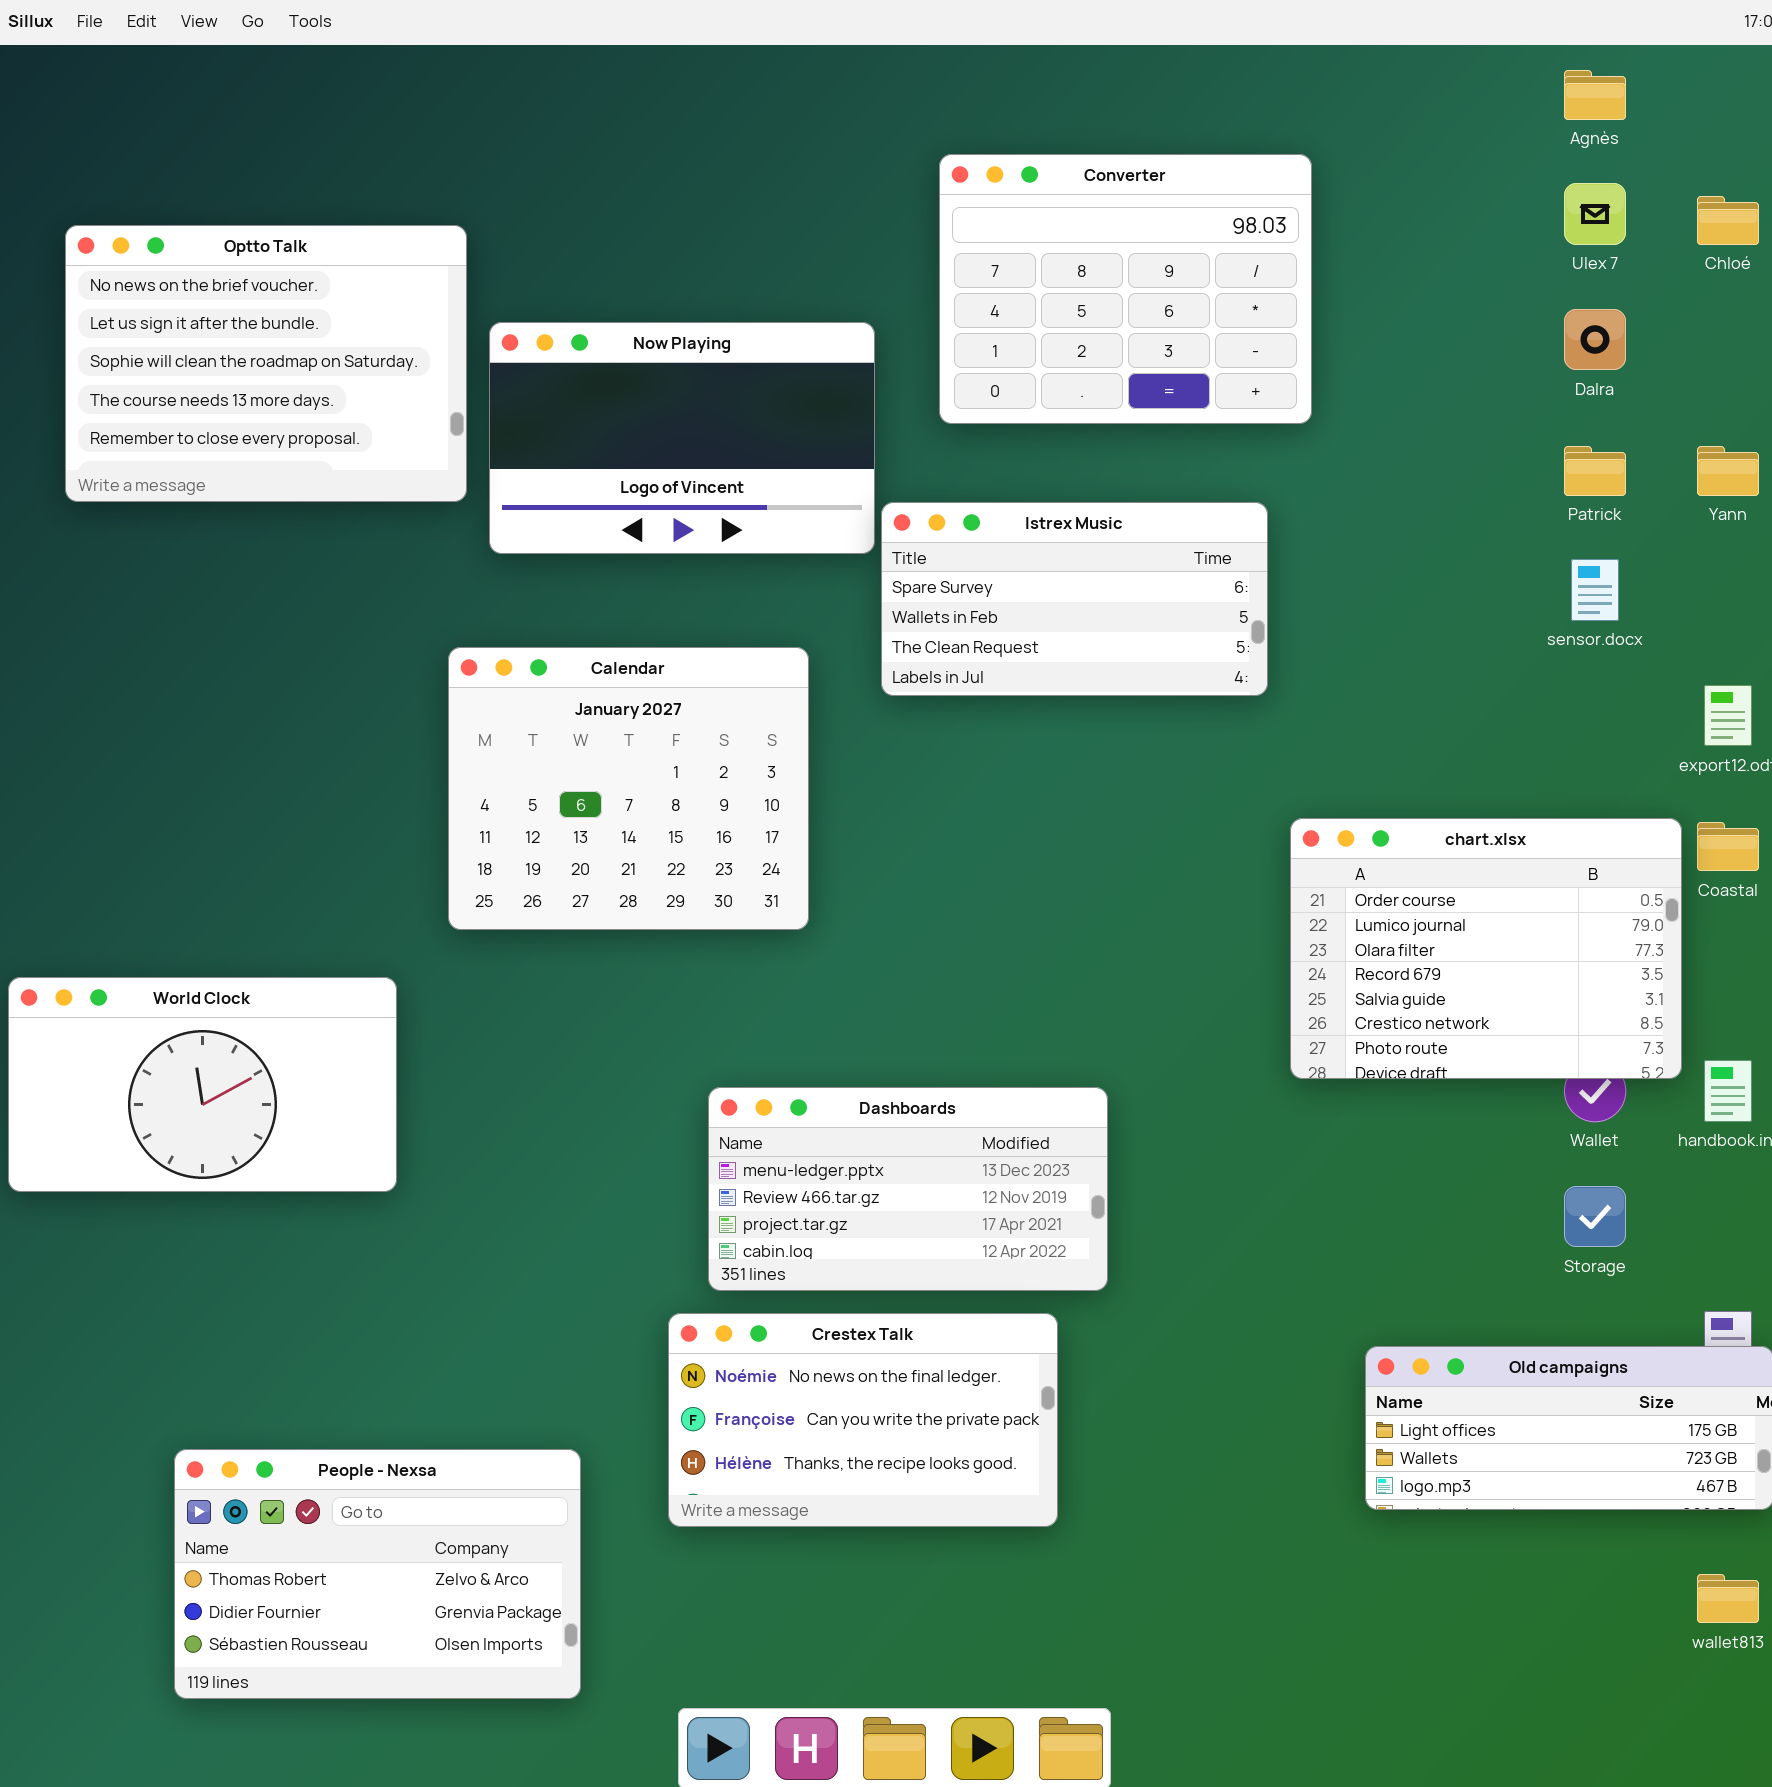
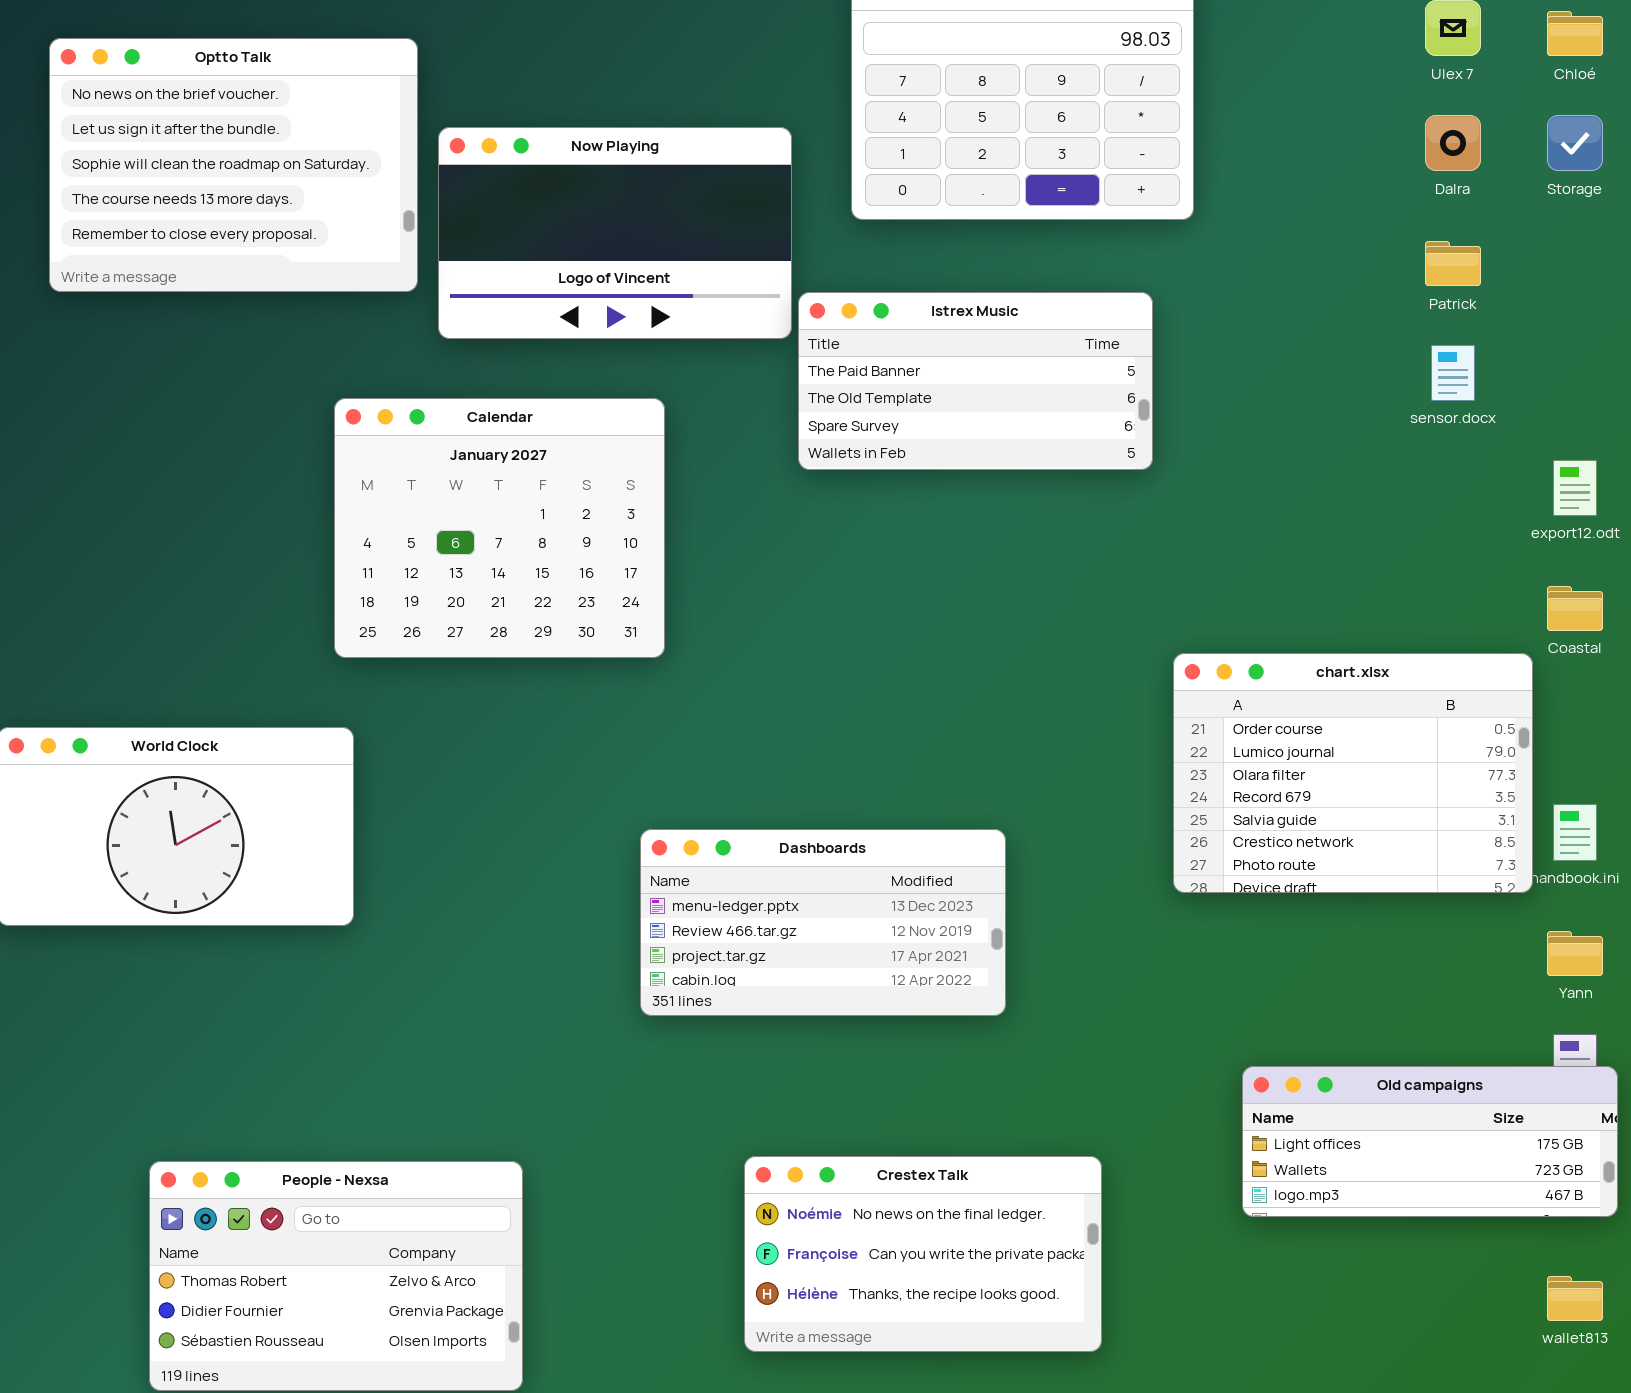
Yann: [1697,446,1759,496] -> [1547,931,1603,976], moved
Istrex Music: [881,502,1268,696] -> [798,292,1153,470], scrolled up 2 rows
Calendar: [448,647,809,930] -> [334,398,665,658], moved
chart.xlsx: [1290,818,1682,1079] -> [1173,653,1533,893], moved
Storage: [1564,1186,1626,1247] -> [1547,115,1603,171], moved
Crestex Talk: [668,1313,1058,1527] -> [744,1156,1102,1352], moved

